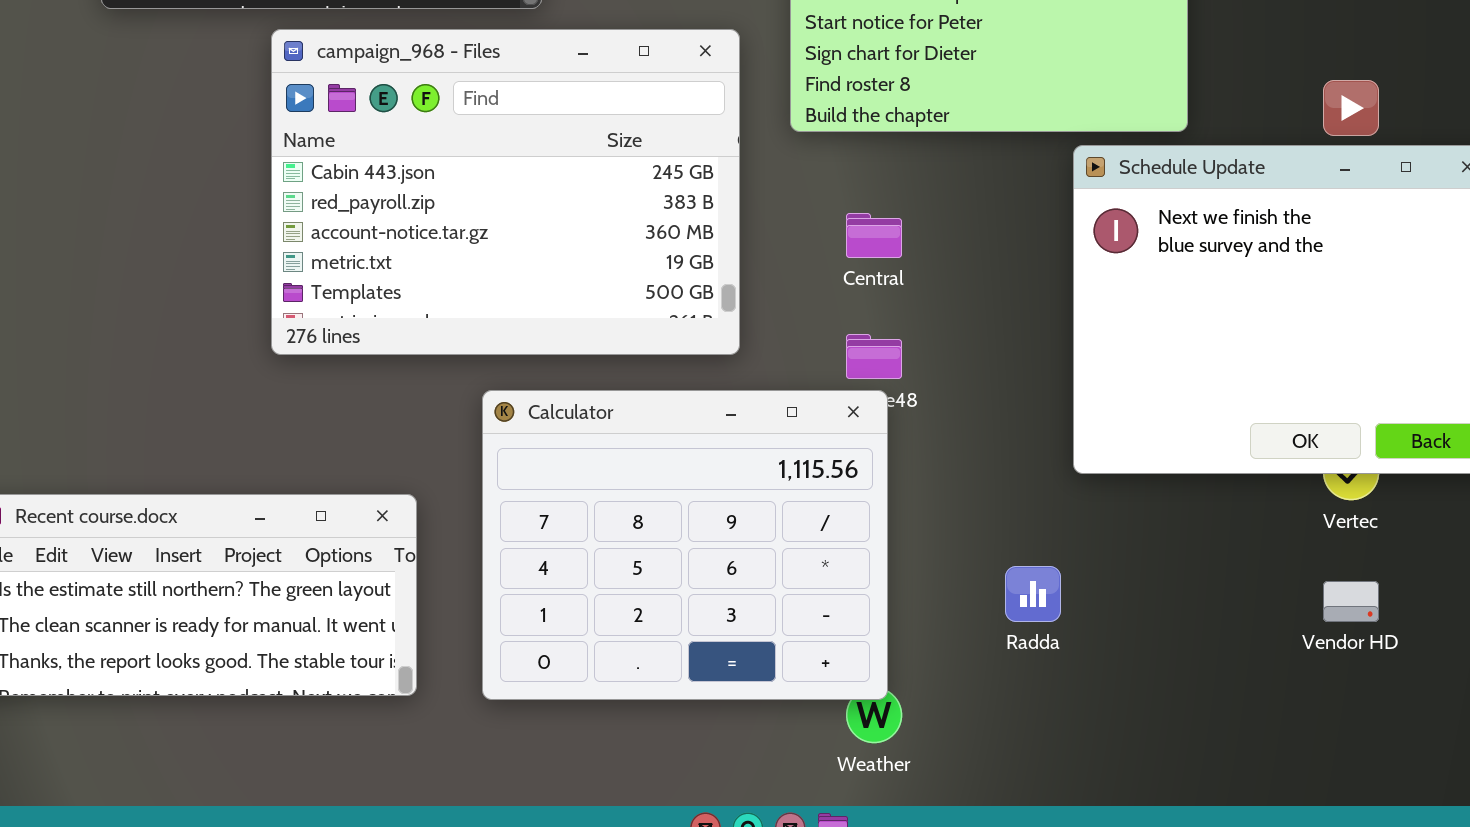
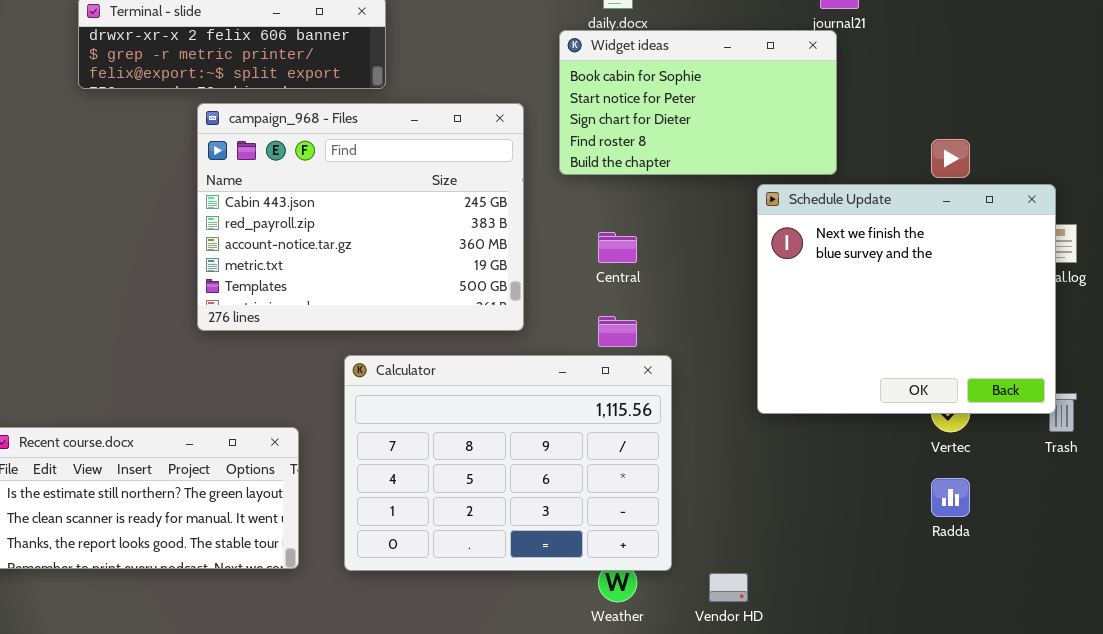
Calculator: [482,390,888,700] -> [344,355,672,571], resized
Radda: [1005,566,1061,622] -> [931,478,970,517], moved
Vendor HD: [1323,581,1379,622] -> [709,573,748,602], moved

